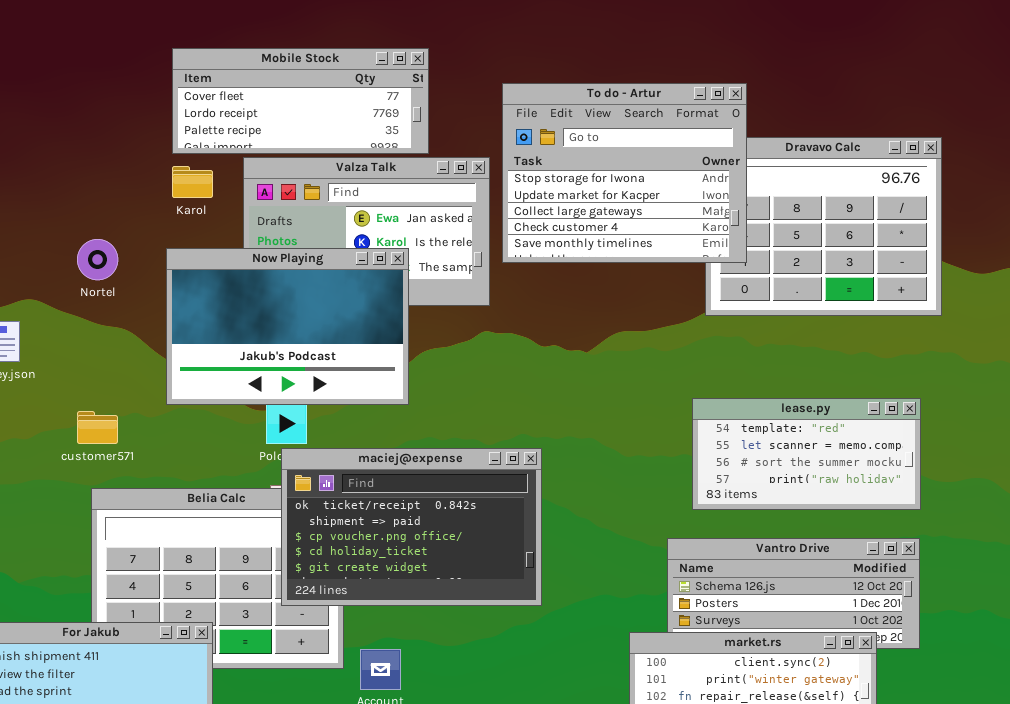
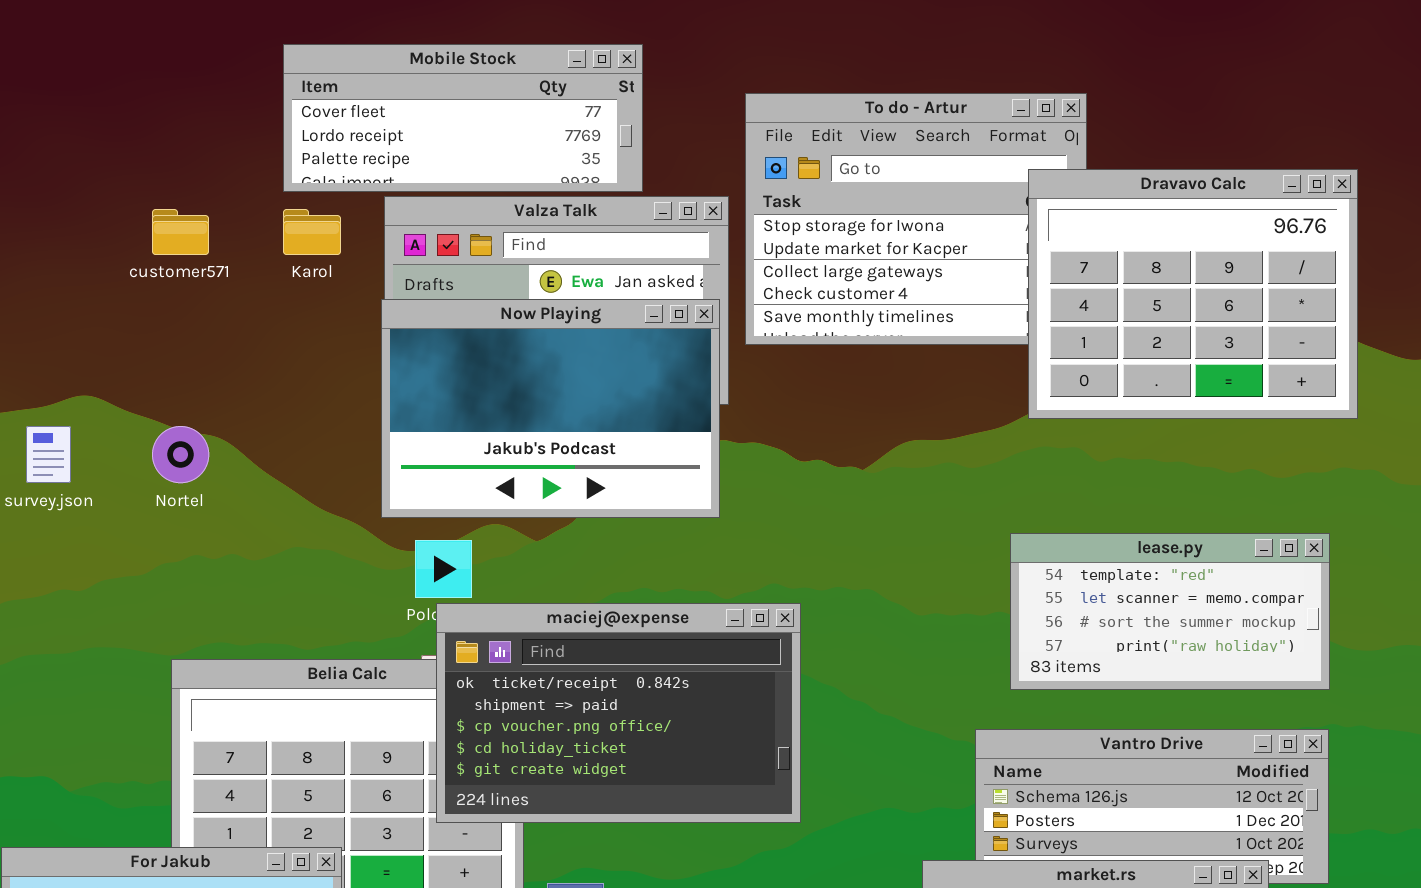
Dravavo Calc: [705,137,942,316] -> [1028,169,1358,419], raised
Nortel: [77,239,118,280] -> [152,426,209,483], moved
Now Playing: [166,248,409,405] -> [381,299,720,518], moved
customer571: [77,411,118,444] -> [152,209,209,255], moved

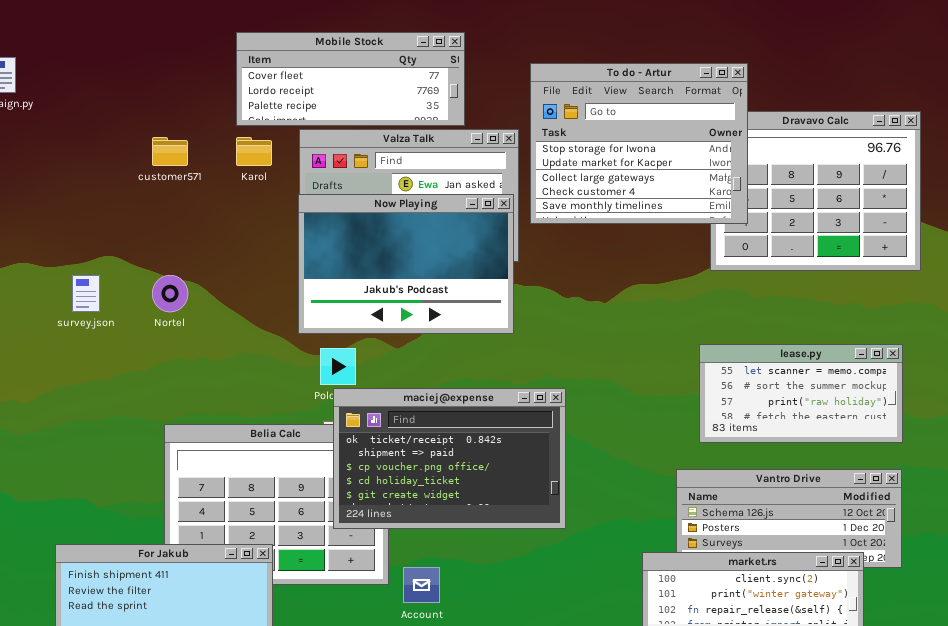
To do - Artur: [745,93,1087,345] -> [530,63,748,224], raised
lease.py: [1010,533,1330,690] -> [699,344,903,443], scrolled down 1 row

